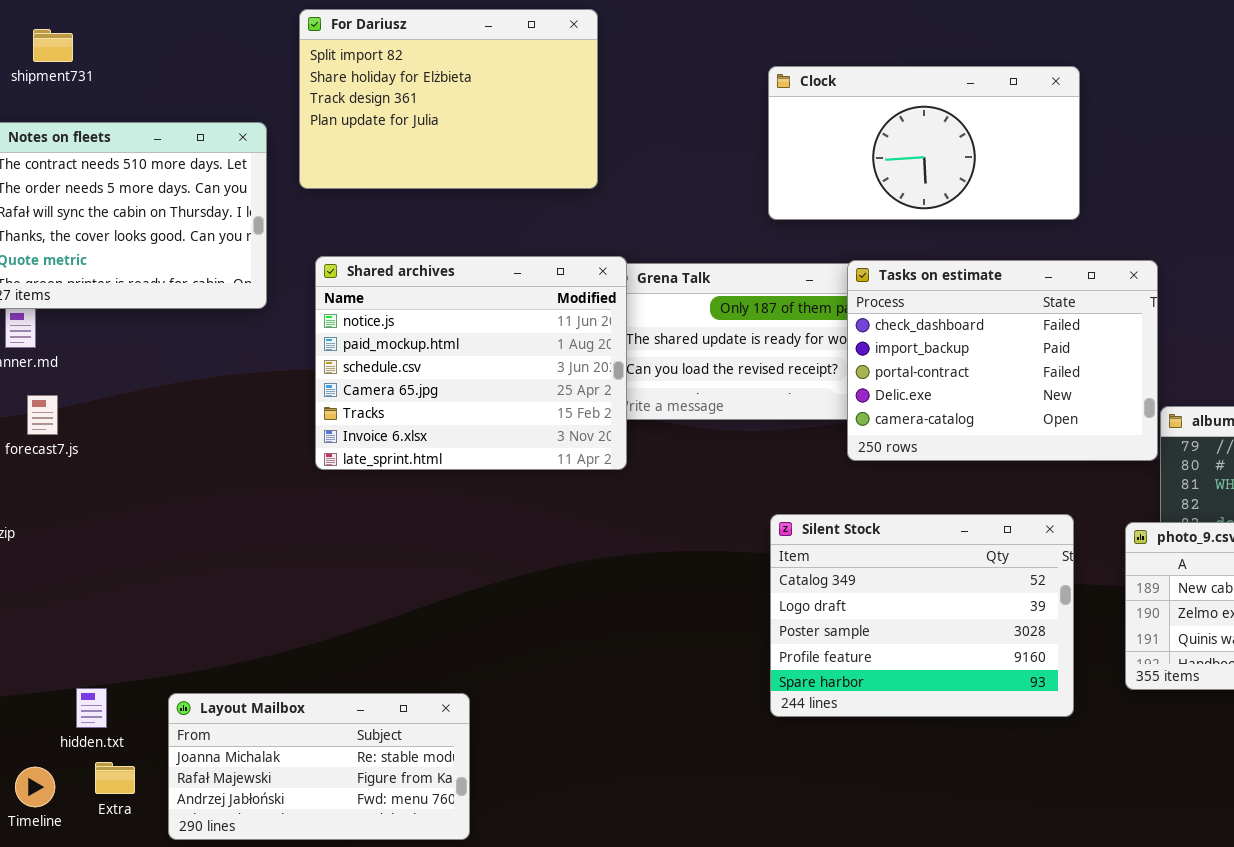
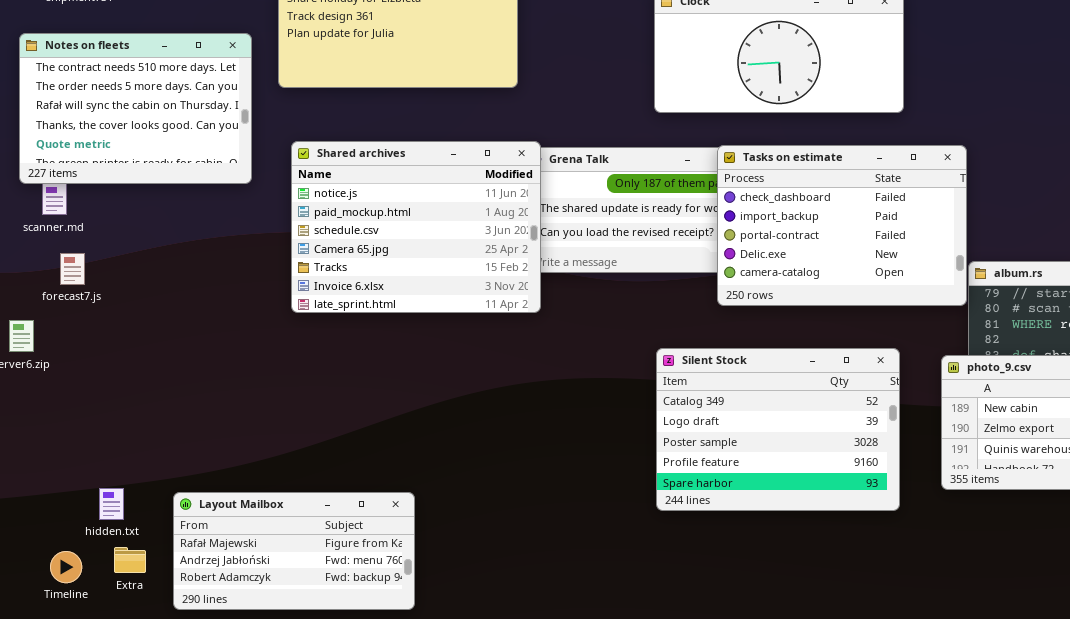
Layout Mailbox: [168,693,470,840] -> [173,492,415,610], scrolled down 1 row

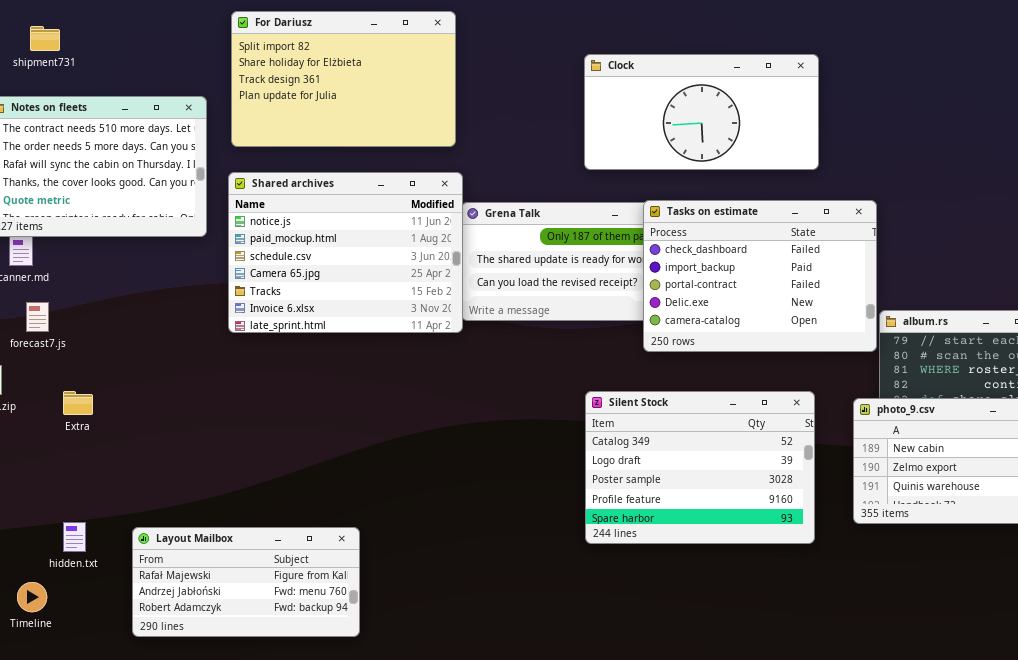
Shared archives: [291,141,541,313] -> [228,172,463,333], moved
Extra: [114,547,146,573] -> [63,391,93,415], moved

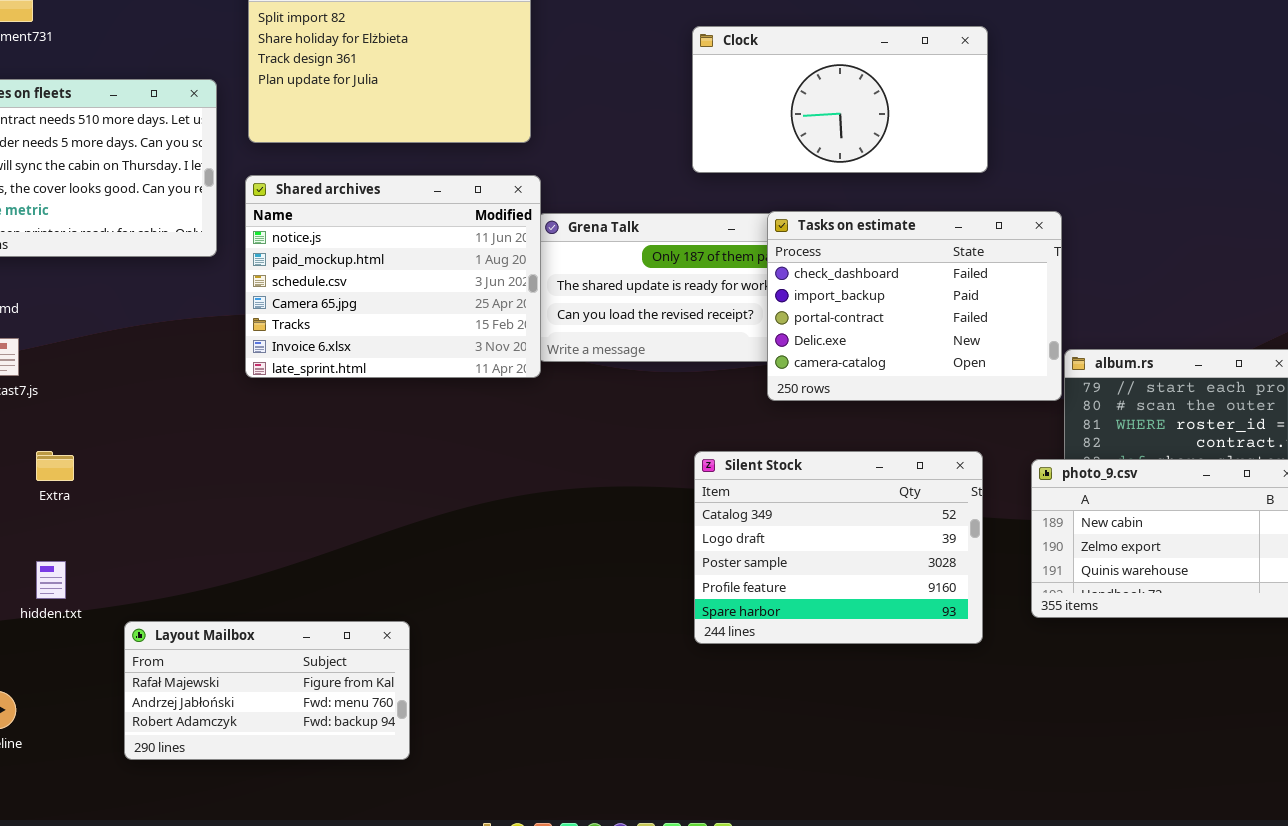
hidden.txt: [63,522,86,552] -> [36,561,66,599], moved

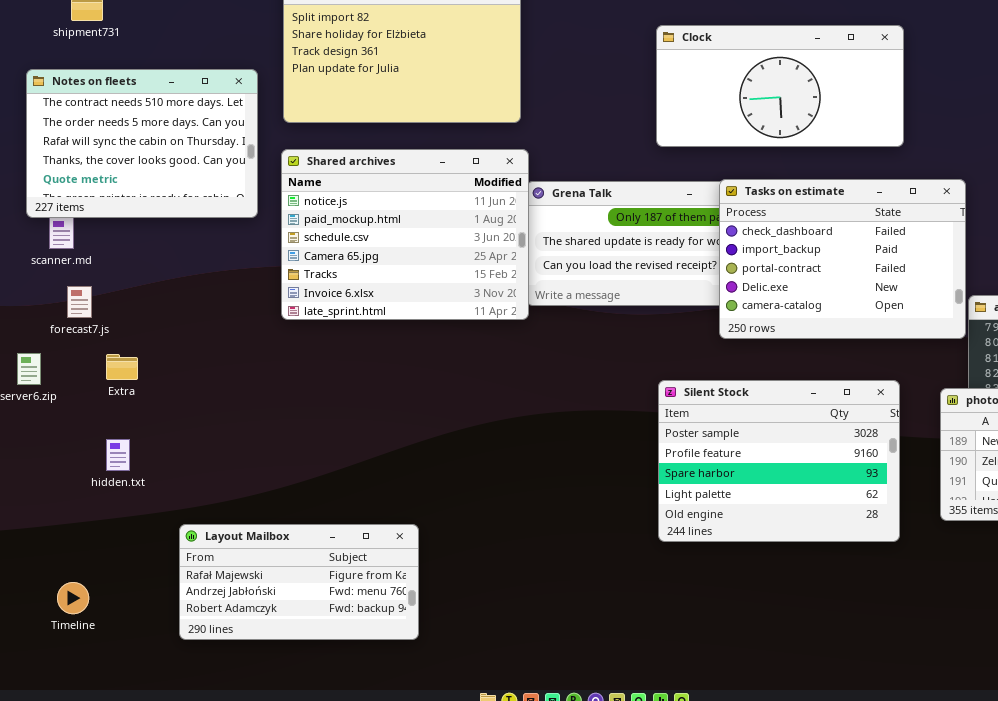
Extra: [36,451,74,481] -> [106,354,138,380], moved
Silent Stock: [694,451,983,644] -> [658,380,900,542], scrolled down 2 rows
hidden.txt: [36,561,66,599] -> [106,439,130,471], moved

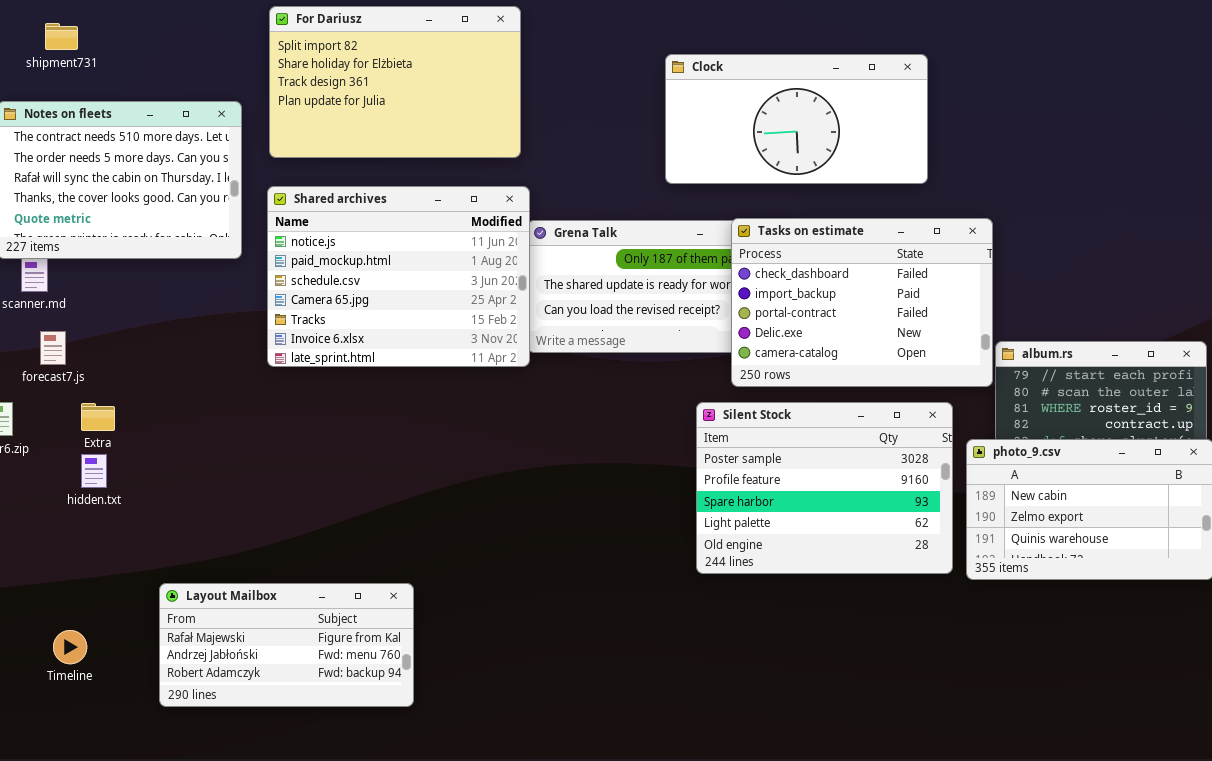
Silent Stock: [658,380,900,542] -> [696,402,953,574], moved
hidden.txt: [106,439,130,471] -> [81,454,107,488], moved
Timeline: [57,582,89,614] -> [53,630,87,664], moved

